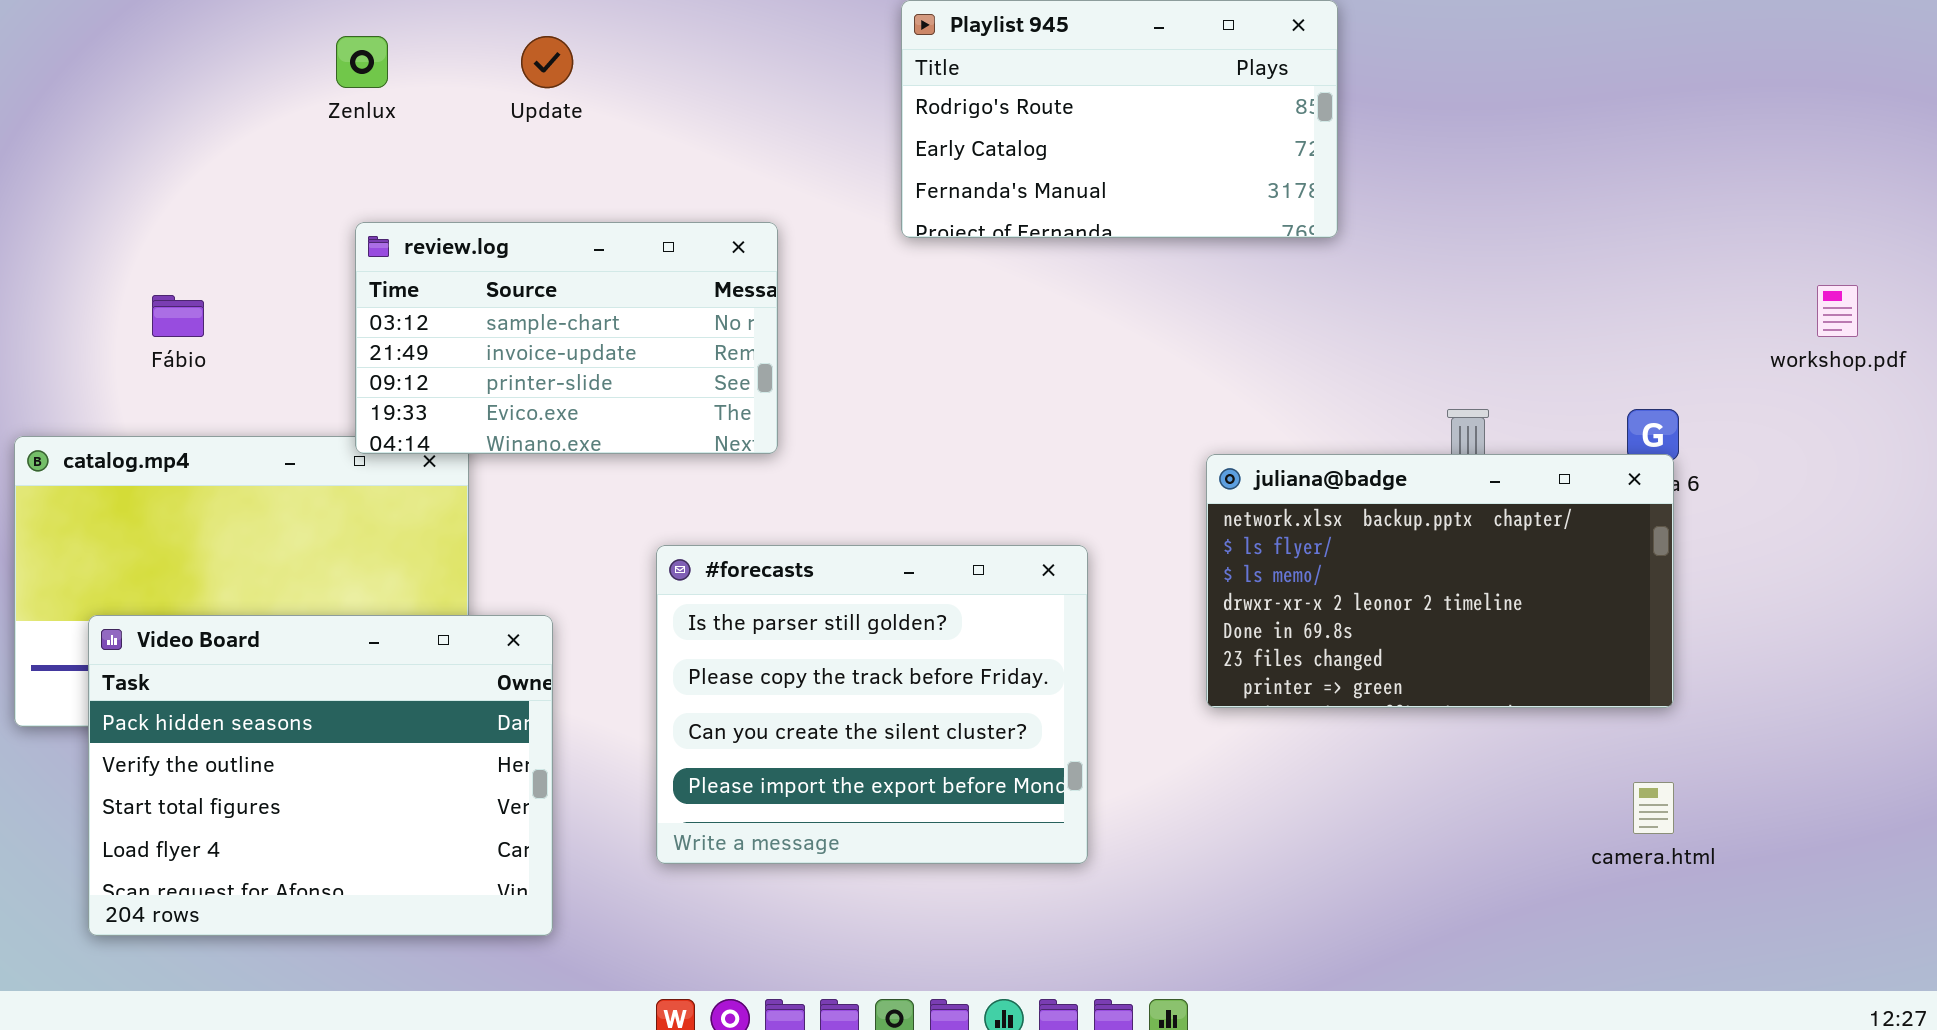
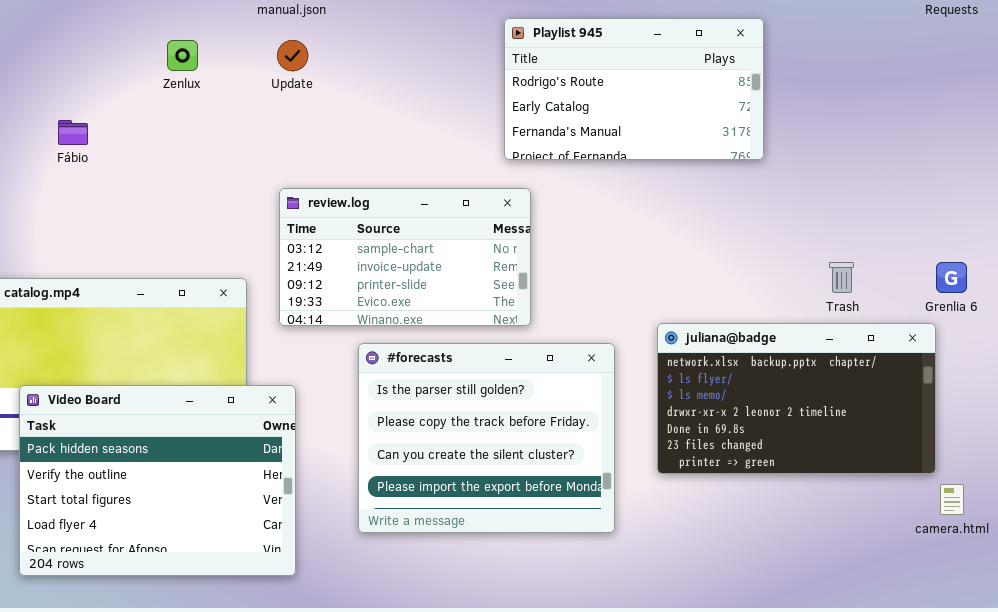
review.log: [355,222,778,454] -> [279,188,531,326], moved
Fábio: [152,295,204,337] -> [58,120,88,145], moved
juliana@badge: [1206,454,1674,708] -> [657,323,936,474], moved

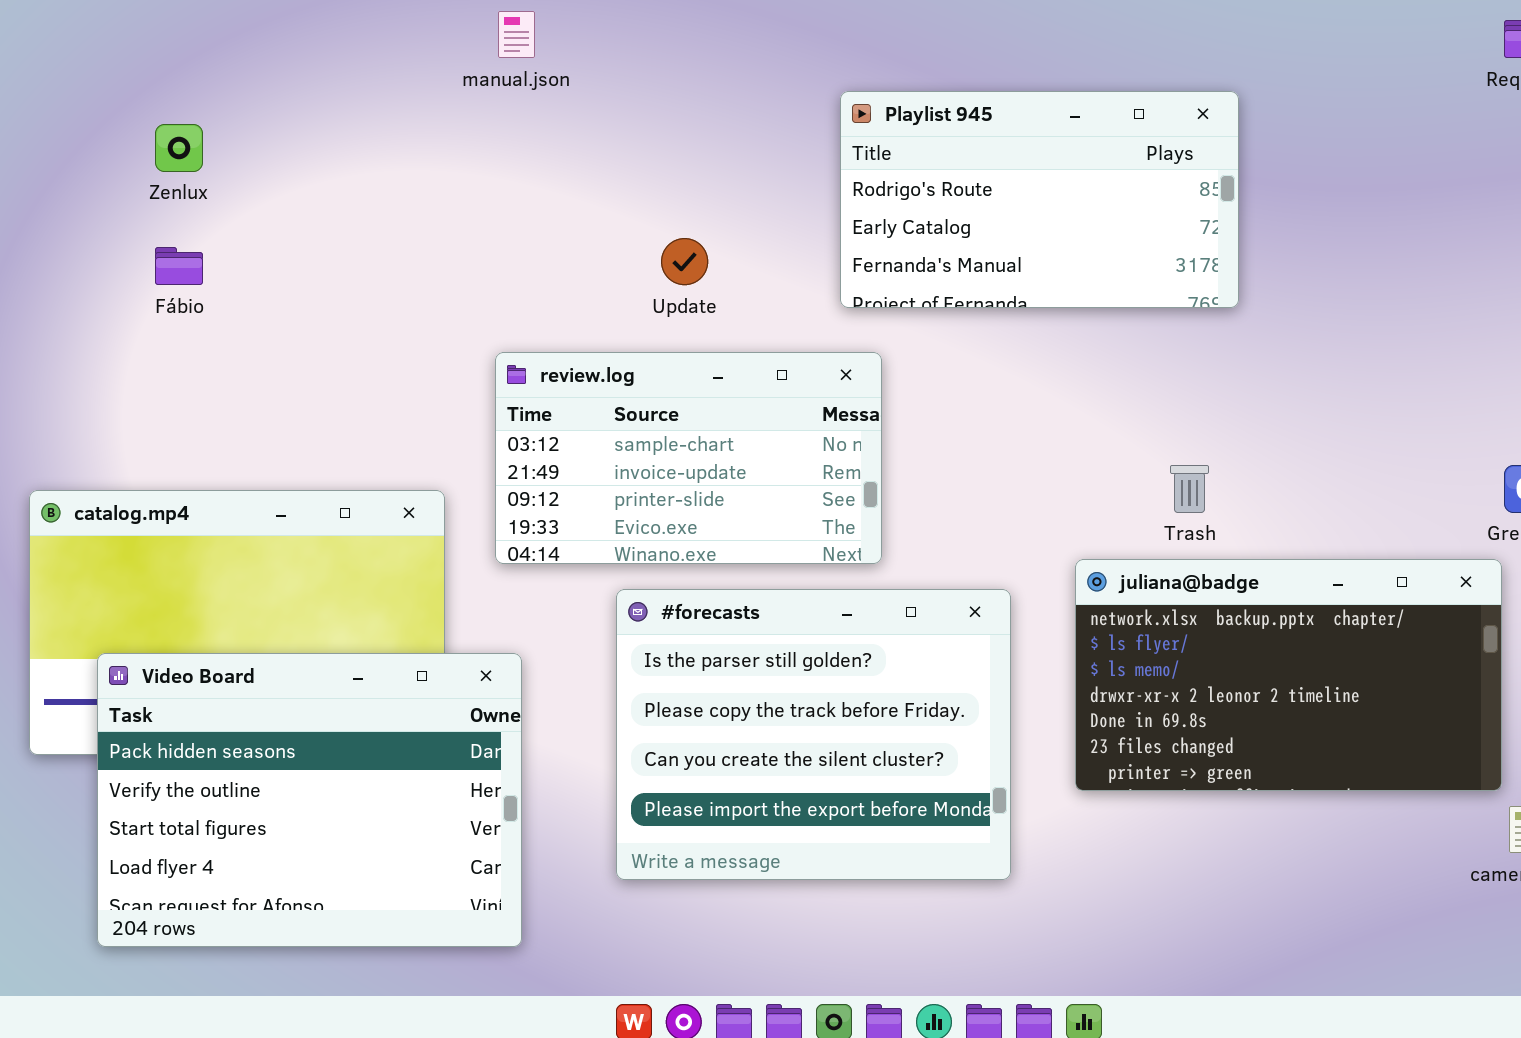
Zenlux: [167,40,198,71] -> [155,124,203,172], moved
Update: [277,40,308,71] -> [661,238,708,285], moved
Trash: [829,262,854,293] -> [1170,465,1209,513], moved

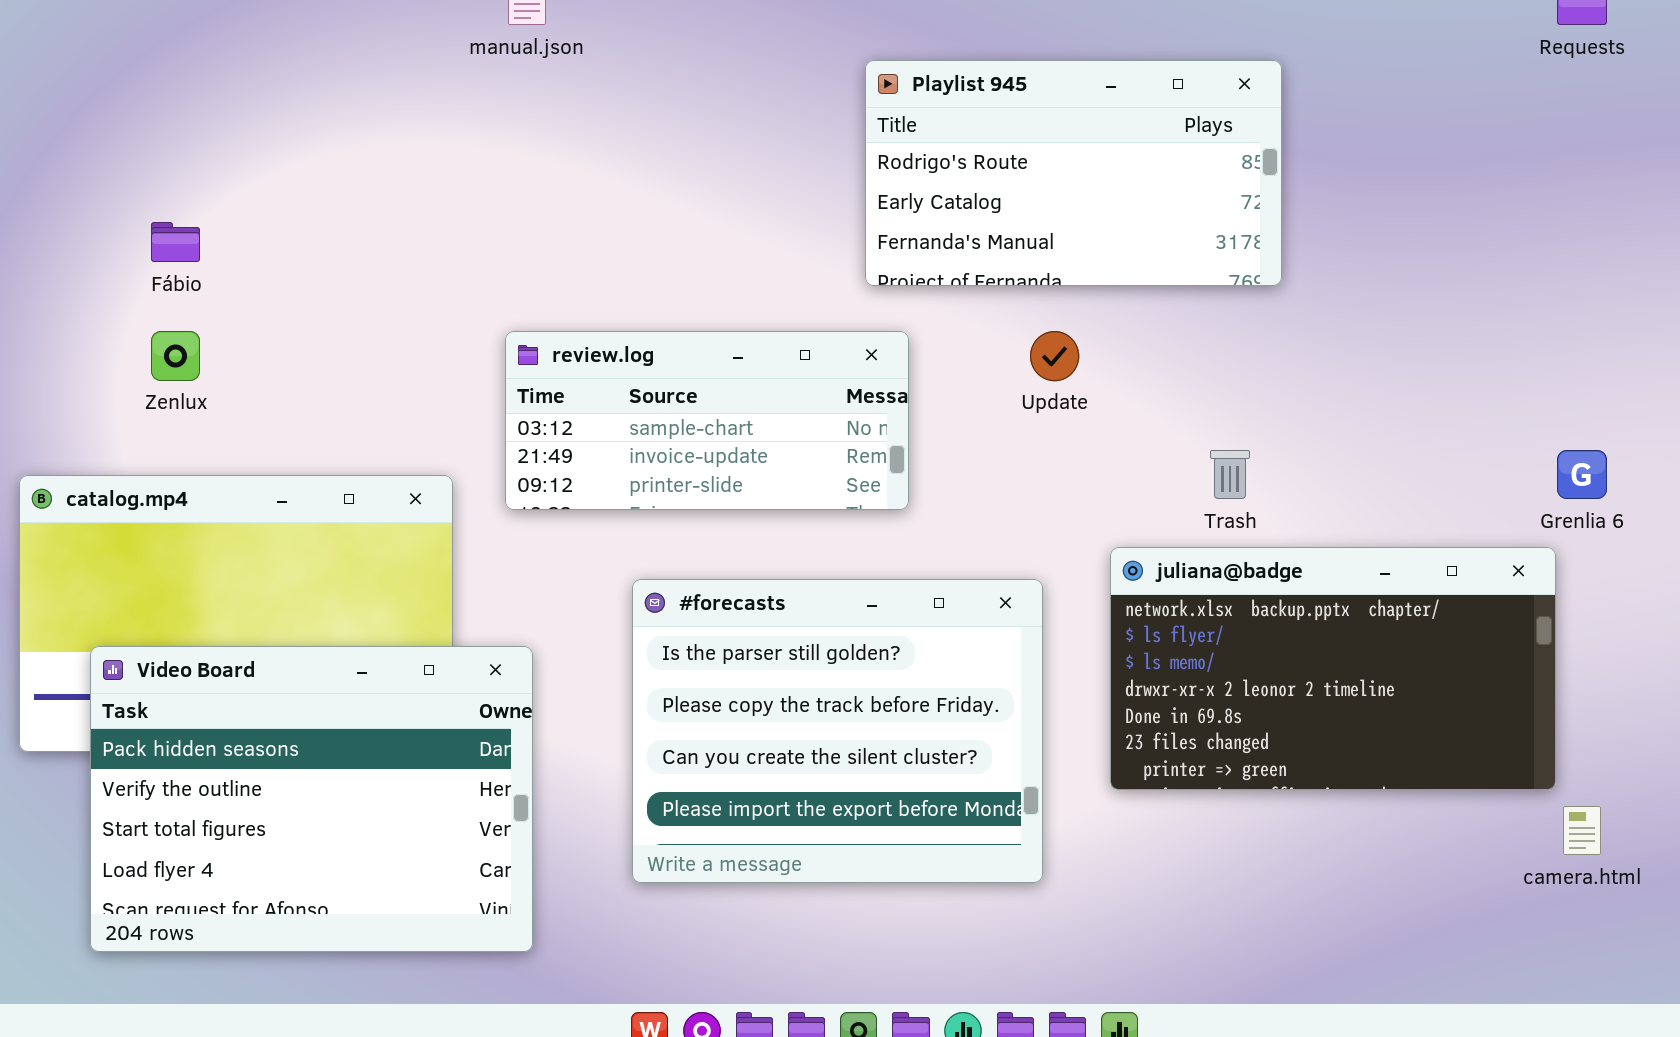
Zenlux: [155,124,203,172] -> [151,331,200,381], moved
Update: [661,238,708,285] -> [1030,331,1079,381], moved
review.log: [495,352,882,564] -> [505,331,909,510], resized

